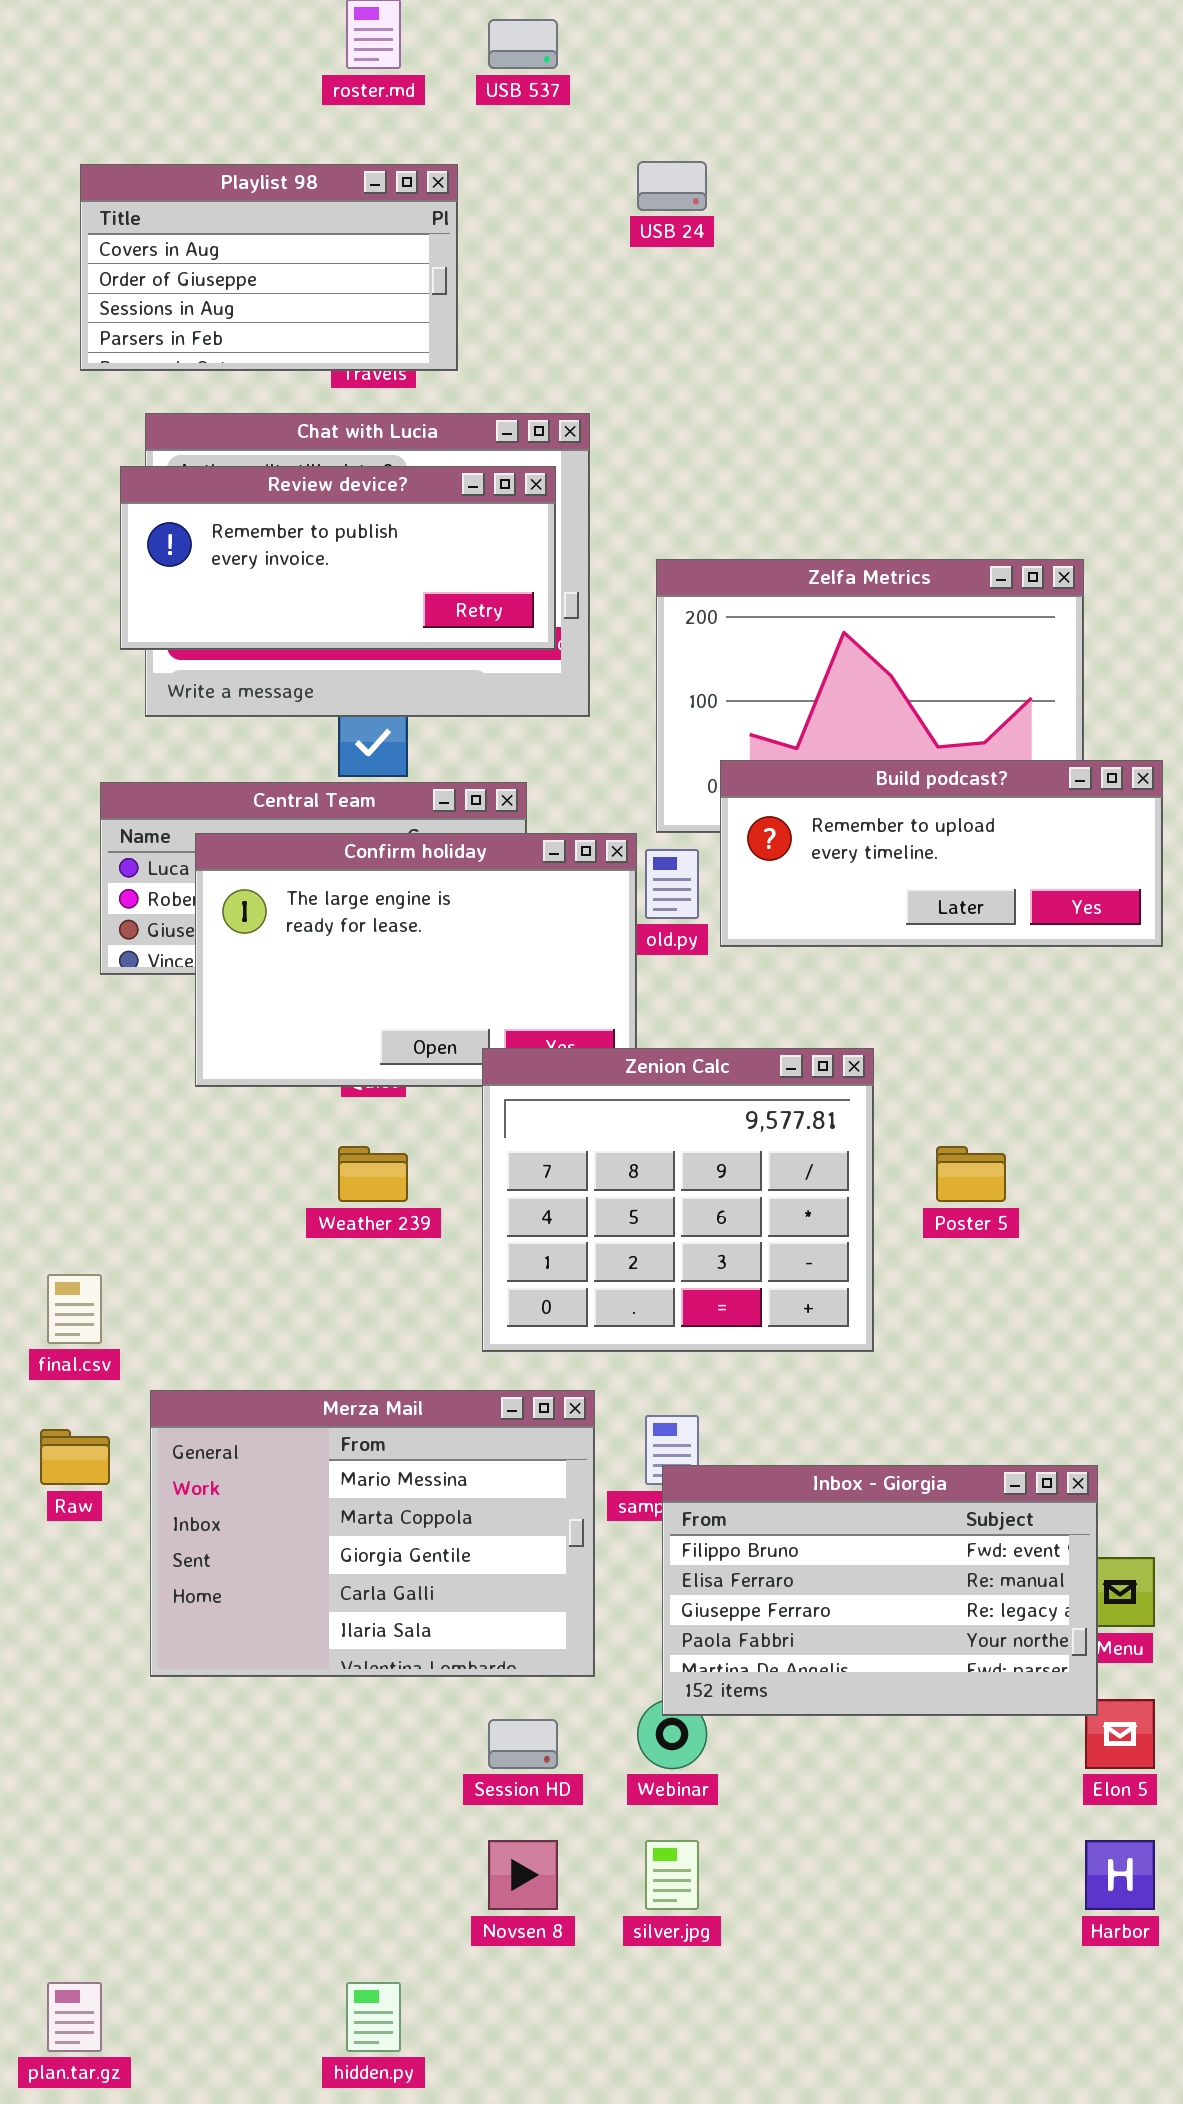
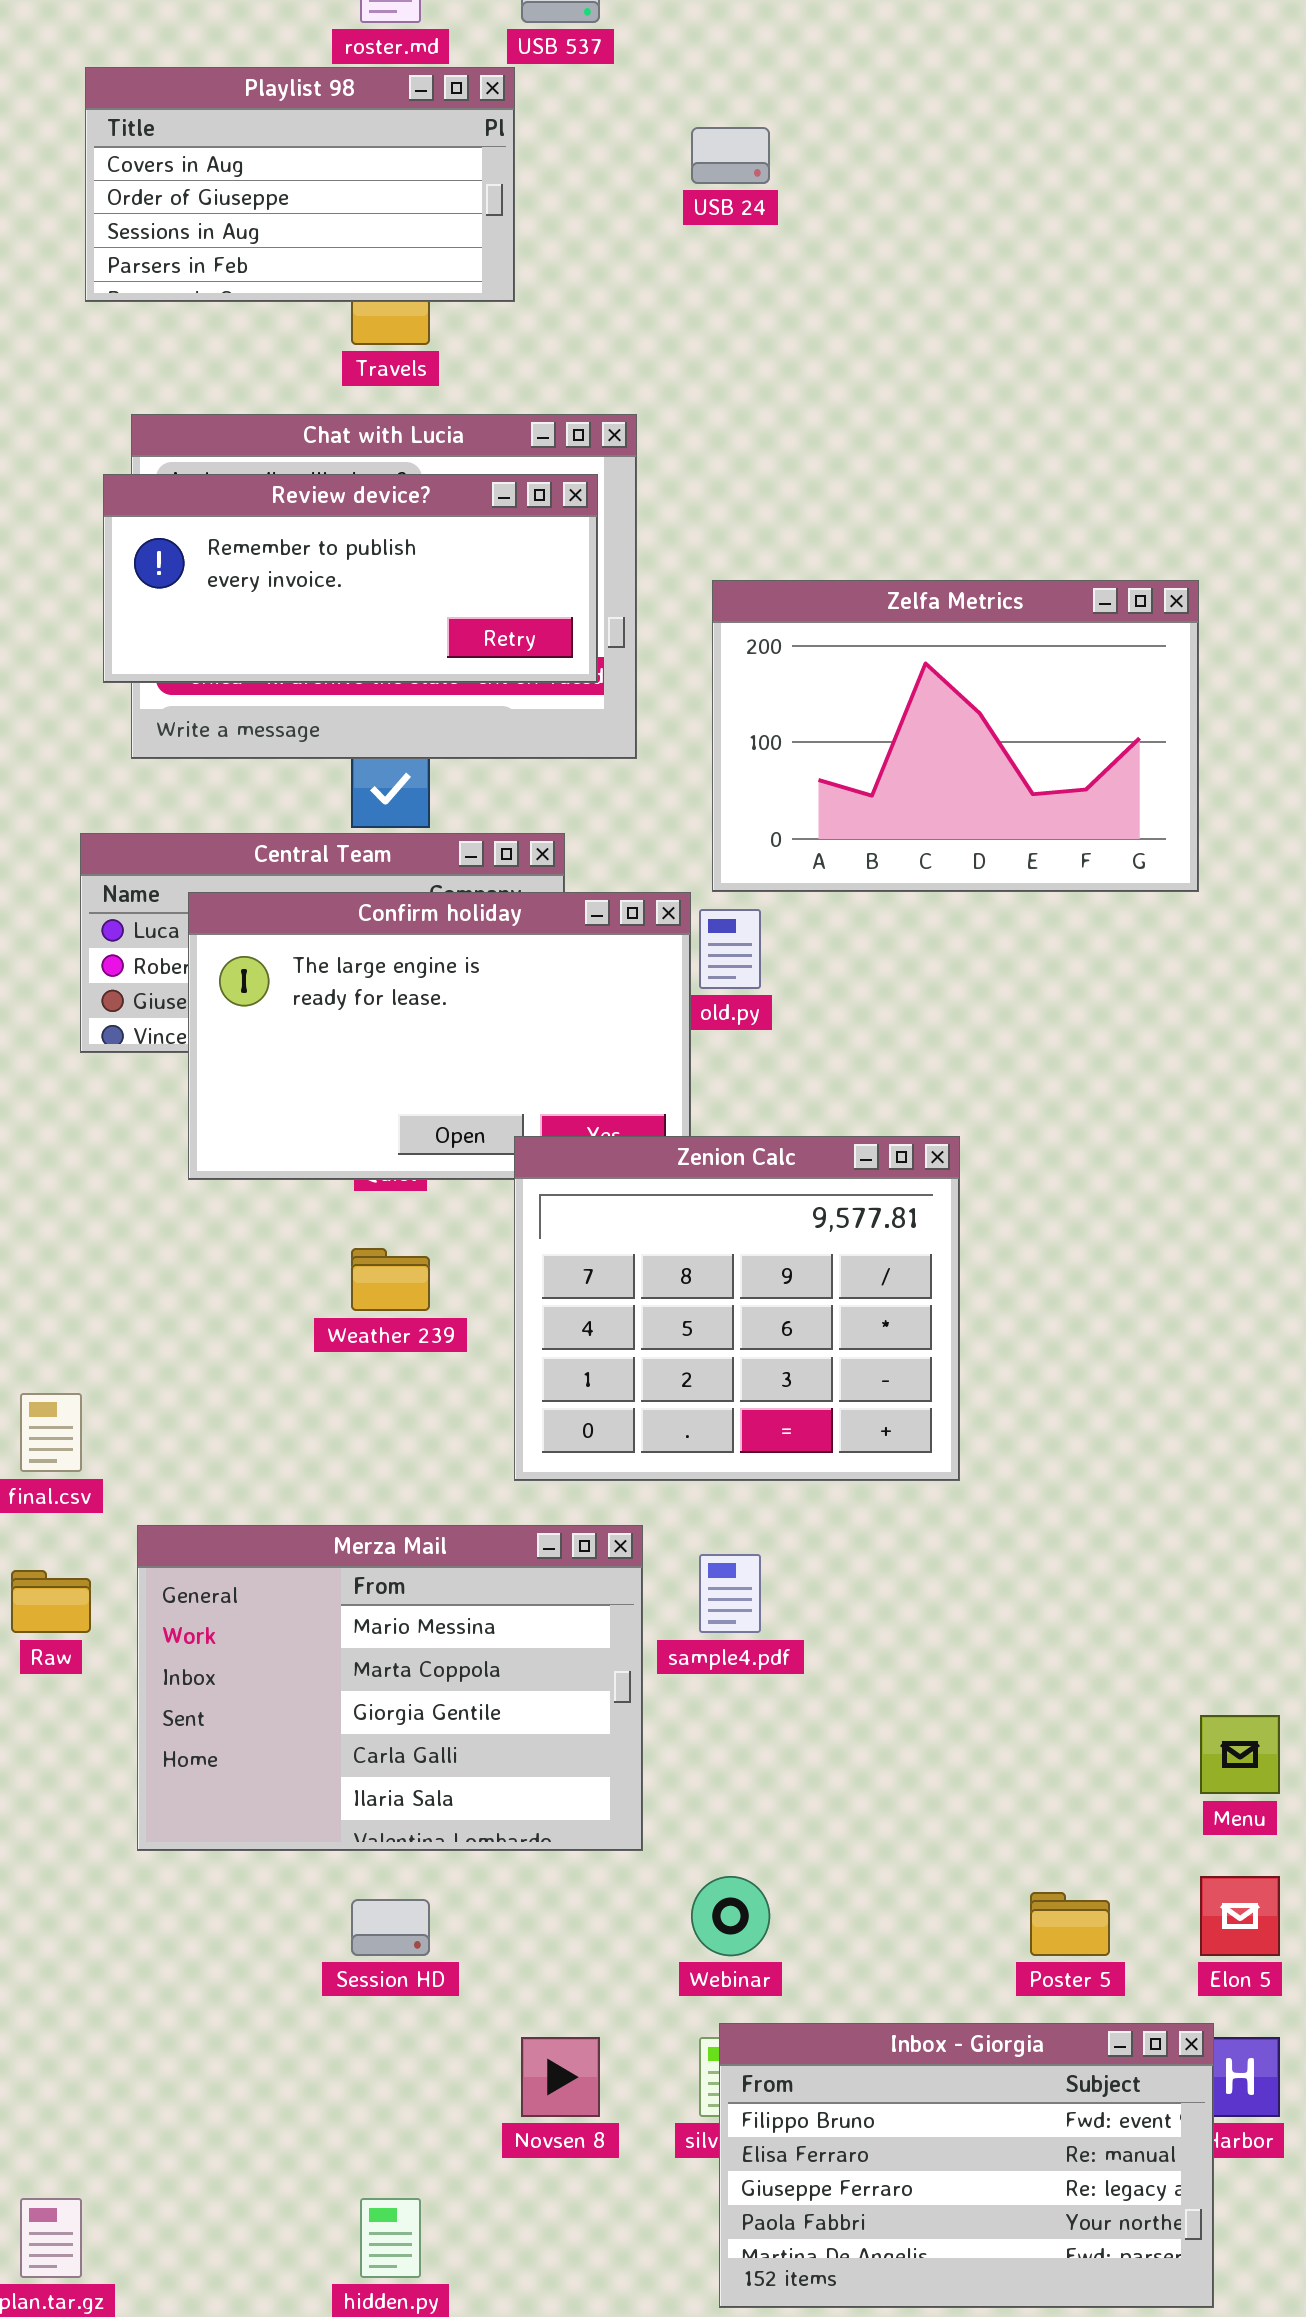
Playlist 98: [80,164,458,371] -> [85,67,515,302], moved
Build podcast?: [720,760,1163,947] -> none, closed
Poster 5: [936,1146,1006,1202] -> [1030,1892,1110,1956], moved
Inbox - Giorgia: [662,1465,1098,1716] -> [719,2023,1214,2308], moved
Session HD: [488,1719,558,1769] -> [351,1899,430,1956], moved

